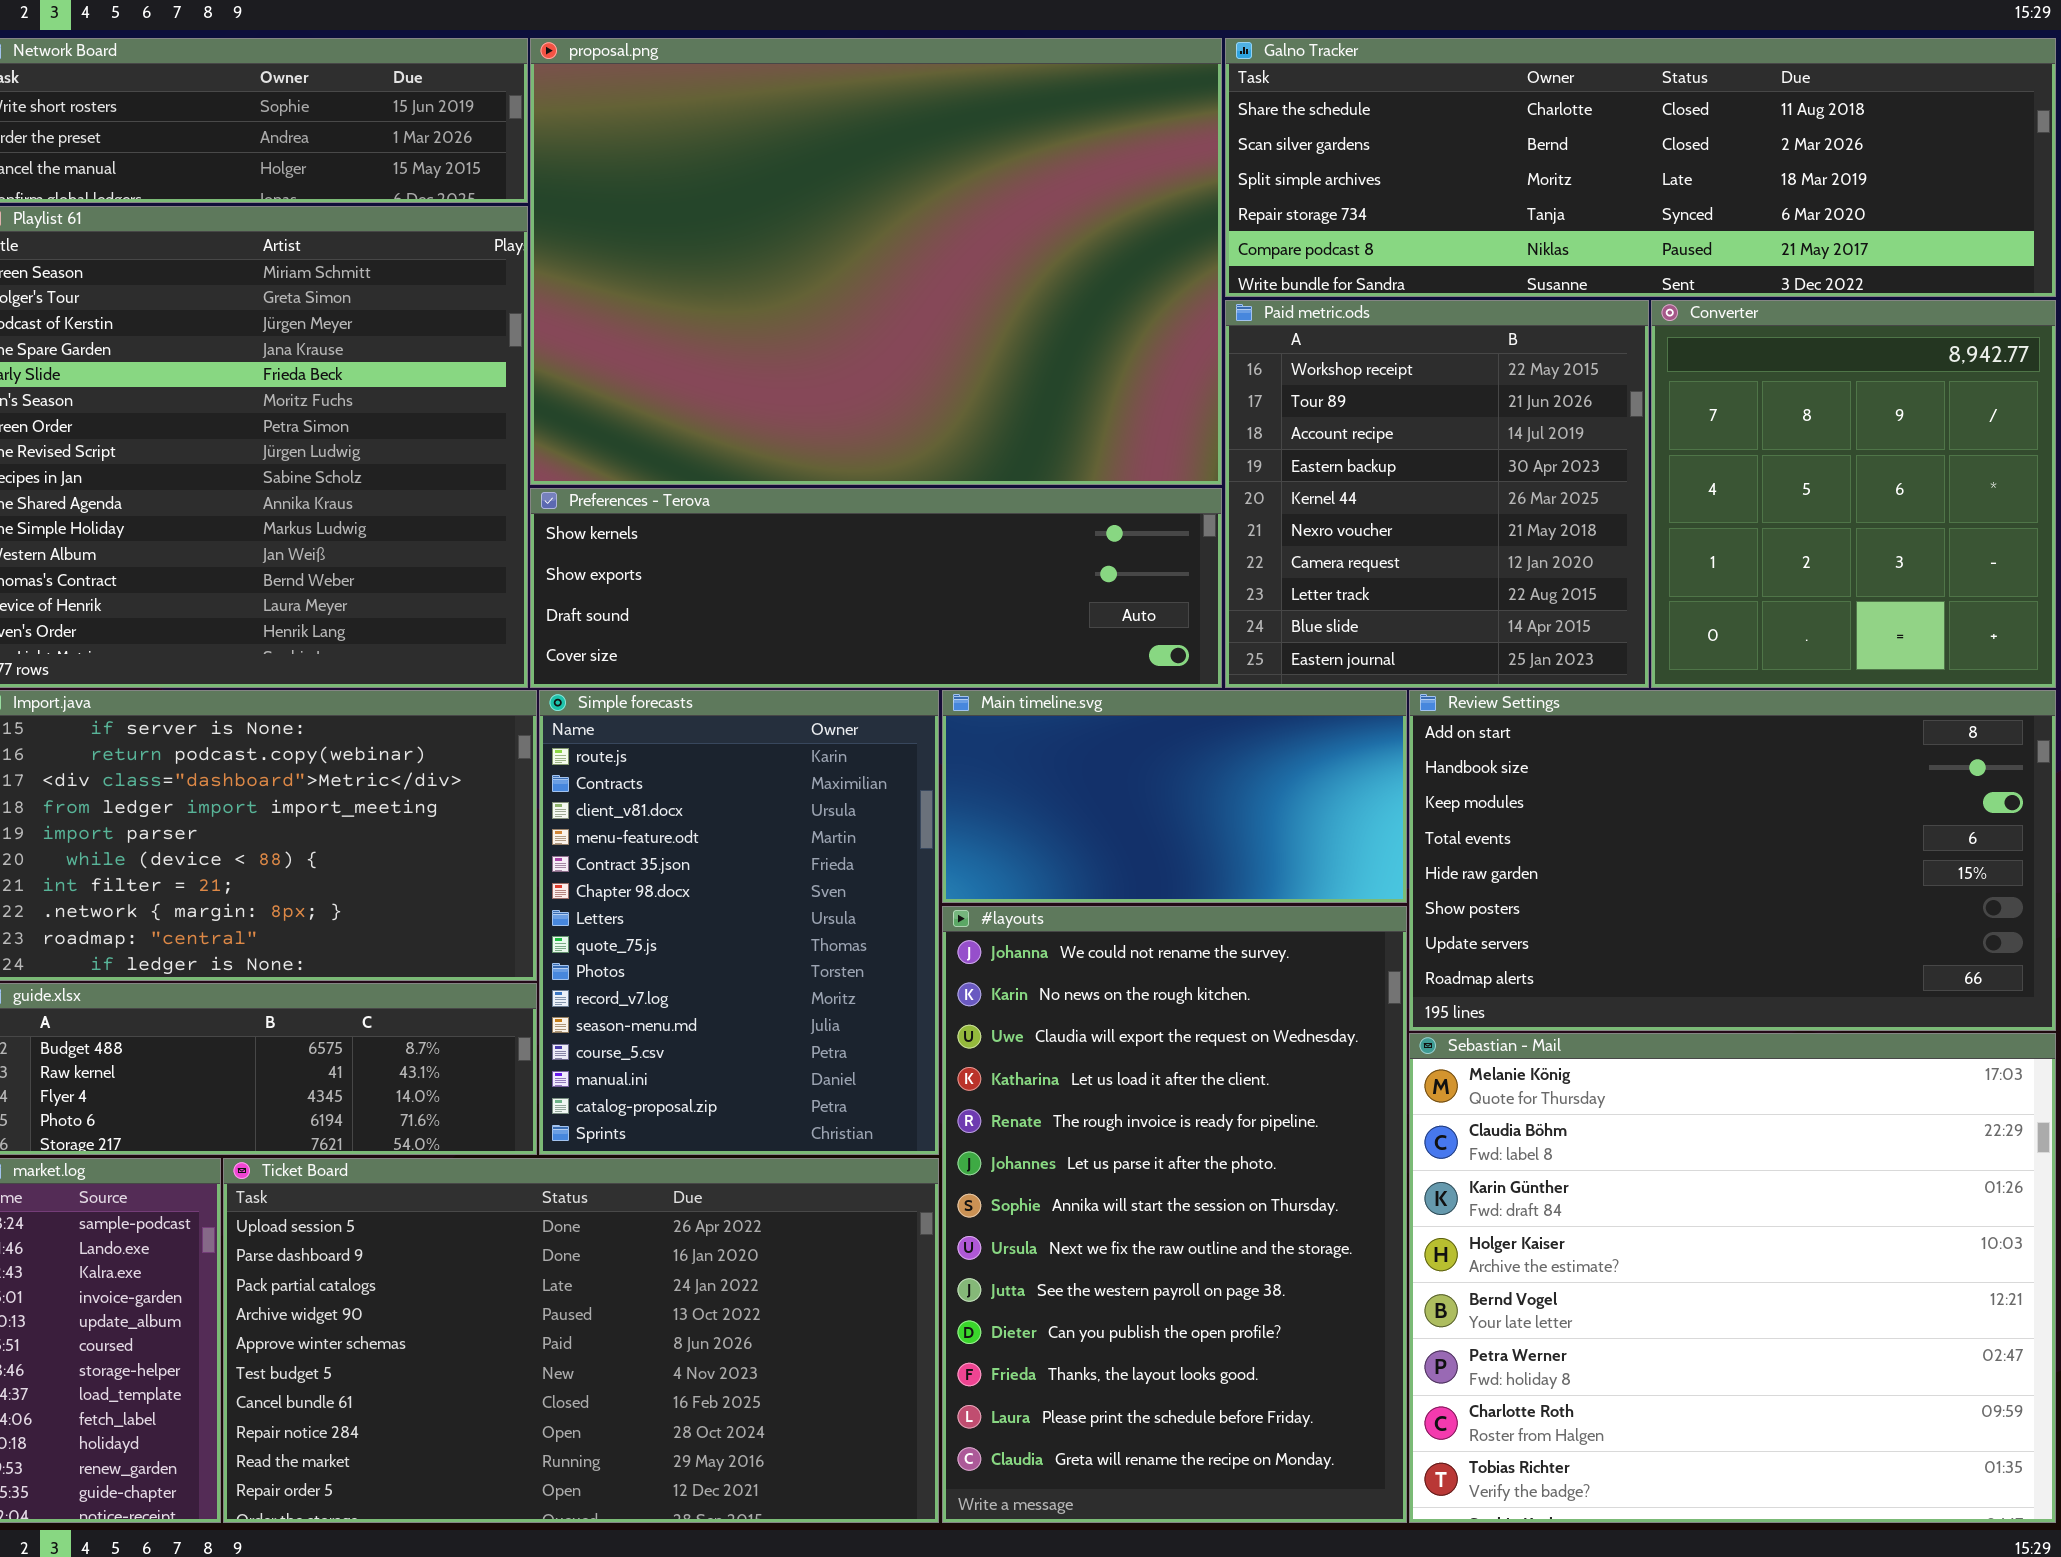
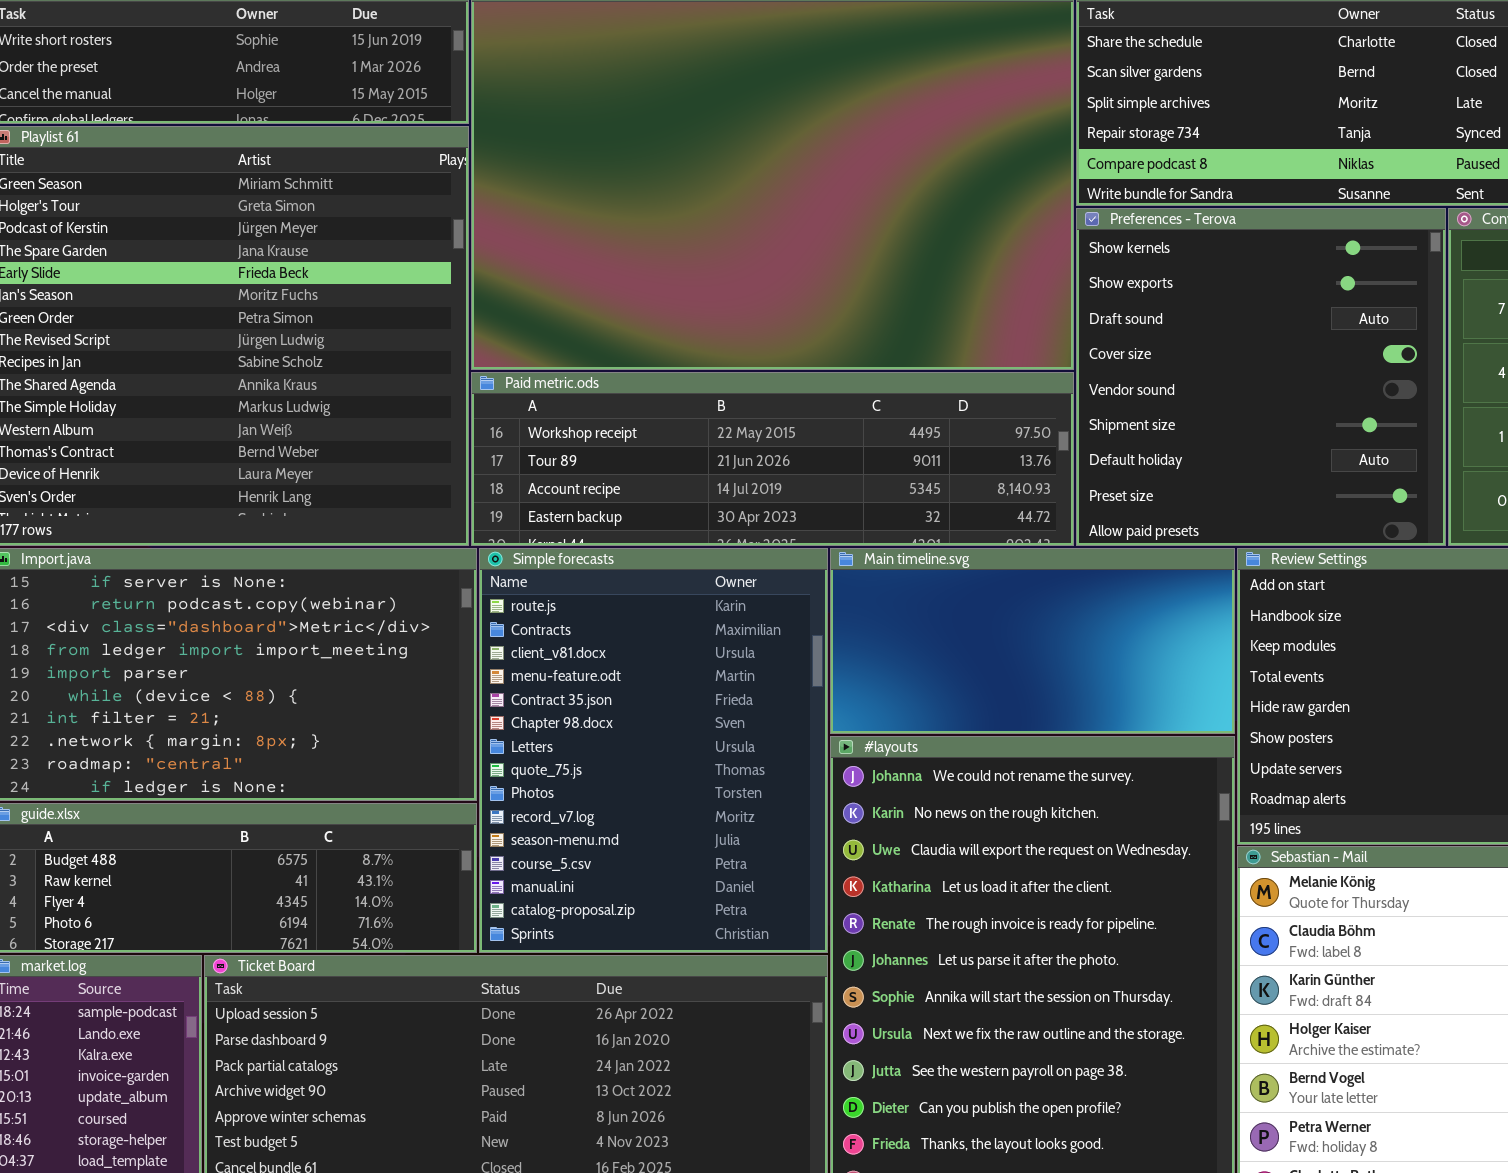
Paid metric.ods: [1225,300,1649,688] -> [471,372,1074,546], moved, resized
Preferences - Terova: [530,488,1222,688] -> [1076,208,1446,546], moved, resized

